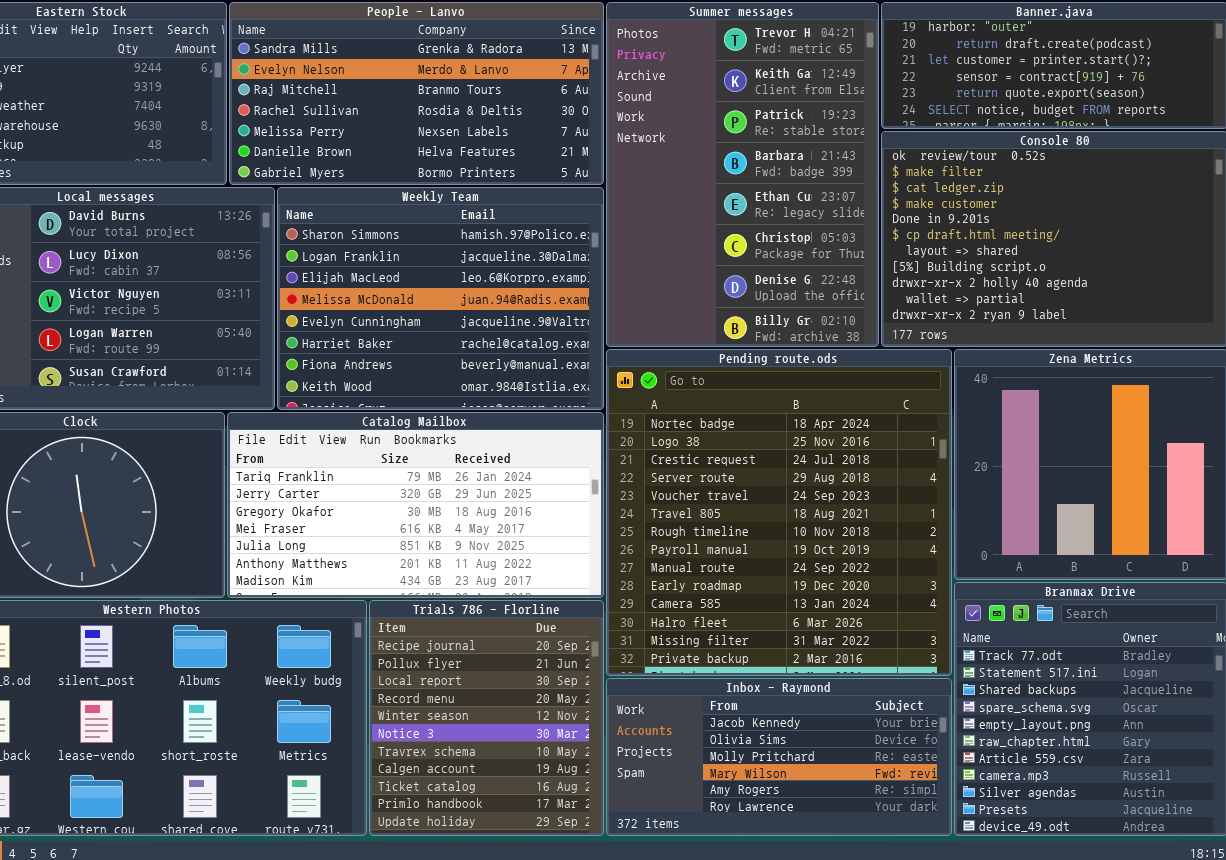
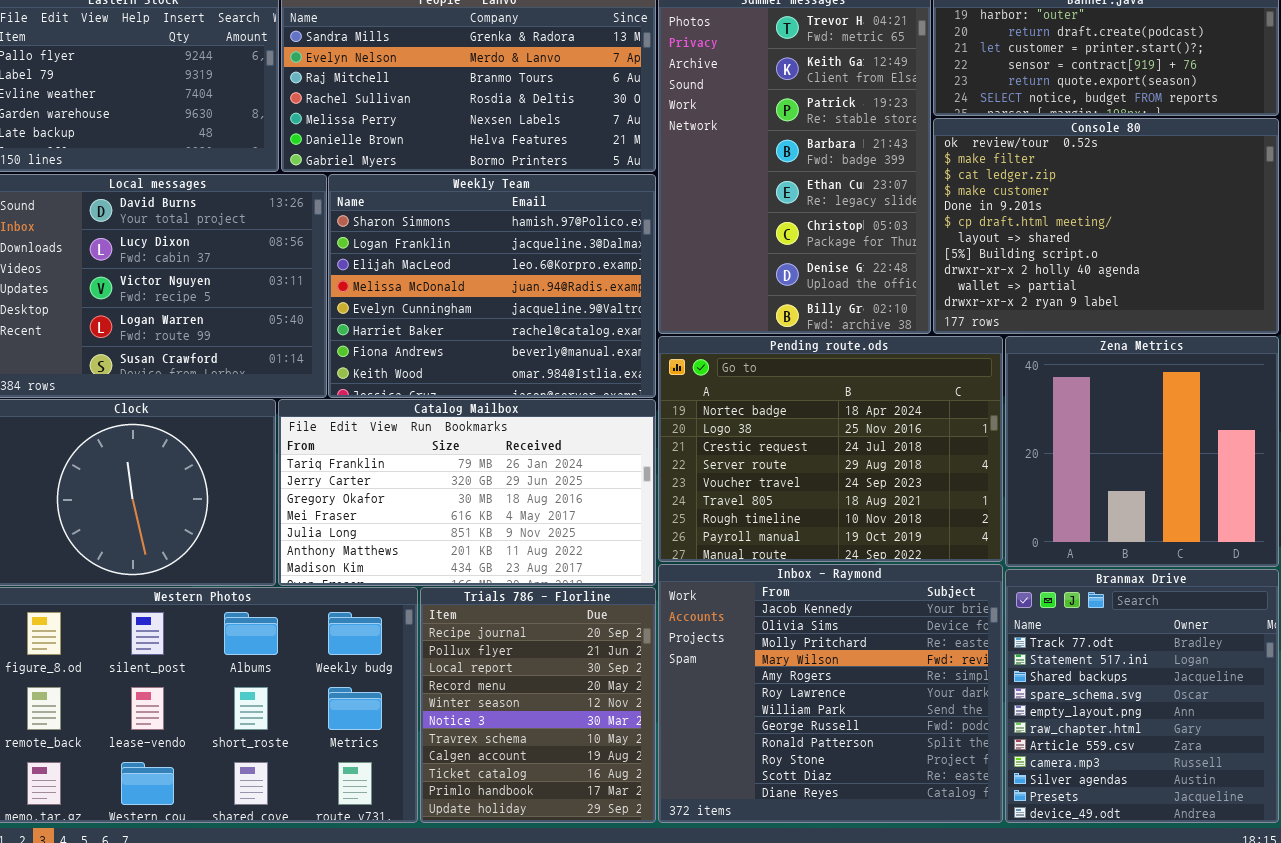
Pending route.ods: [606,349,952,676] -> [658,336,1003,562], resized
Inbox - Raymond: [606,678,952,836] -> [658,564,1003,823], resized

